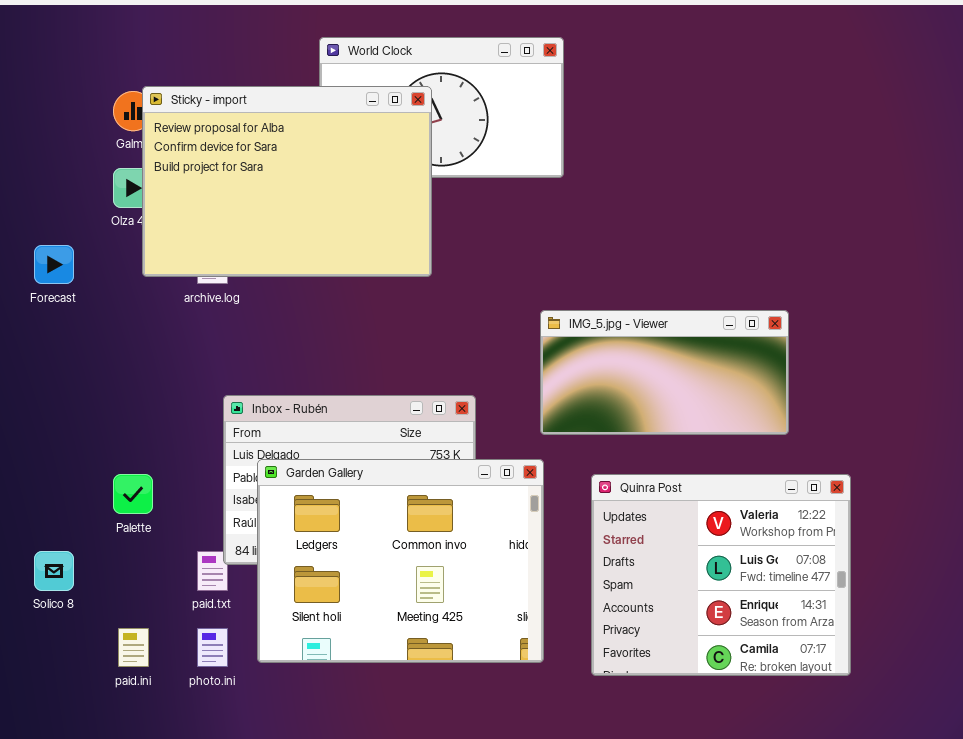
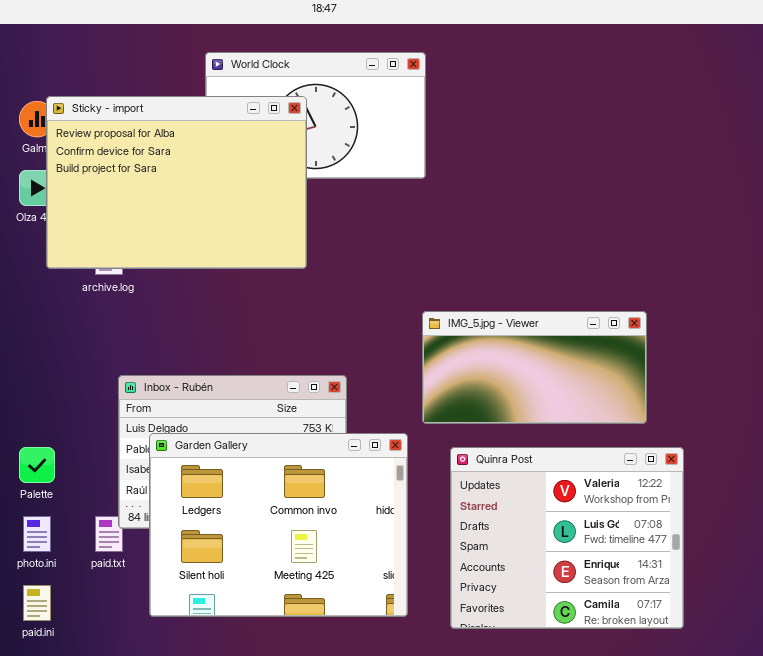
IMG_5.jpg - Viewer: [540,310,789,435] -> [422,311,647,424], moved
photo.ini: [197,628,228,667] -> [23,516,51,552], moved

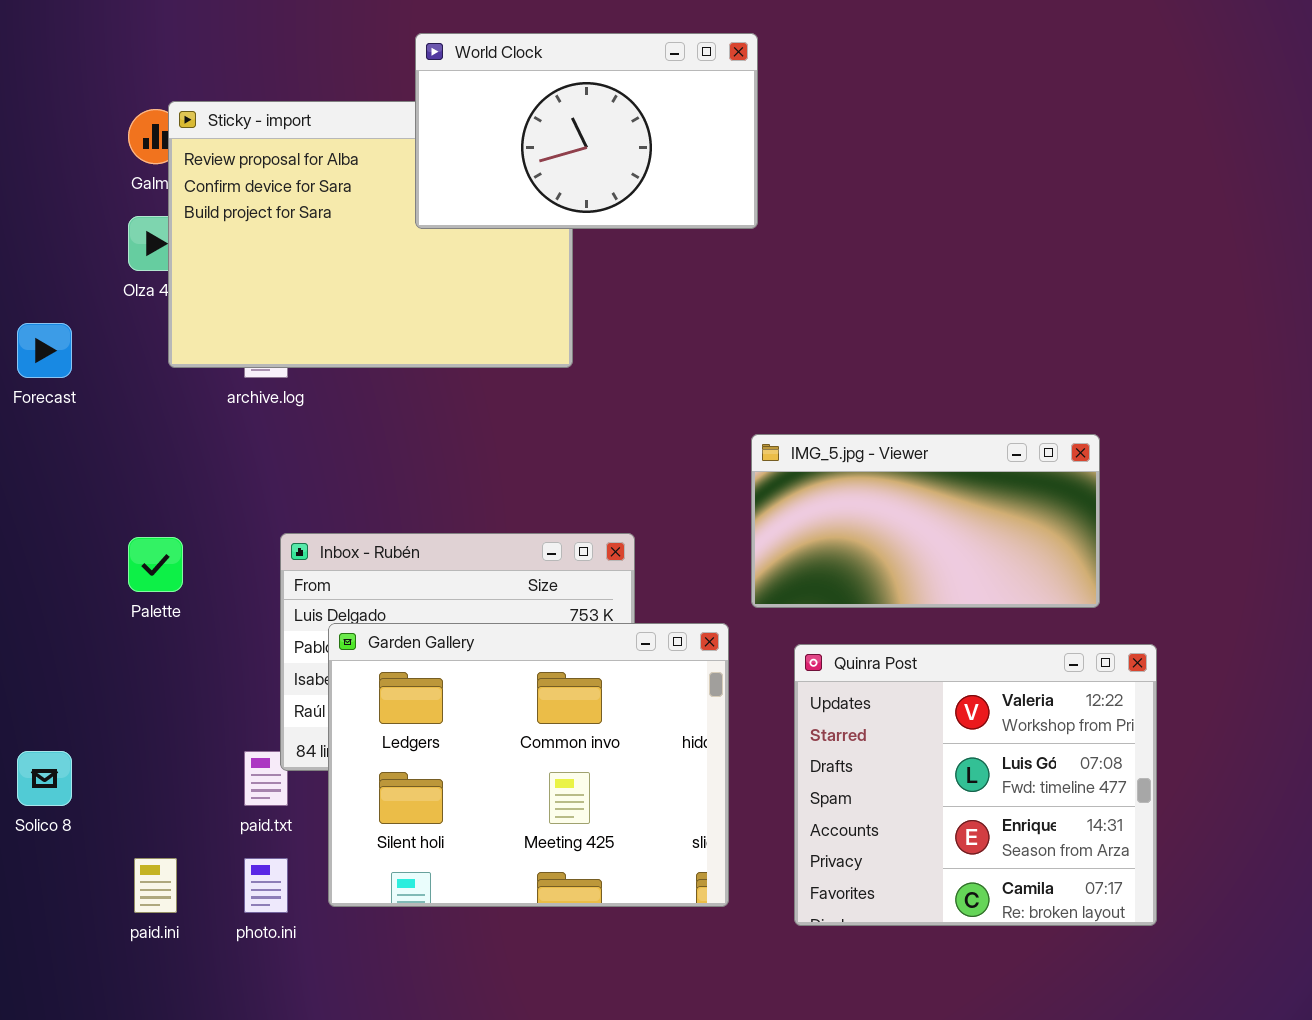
World Clock: [205,52,426,179] -> [415,33,758,229], raised
Palette: [19,447,55,483] -> [128,537,183,592], moved
photo.ini: [23,516,51,552] -> [244,858,288,913], moved

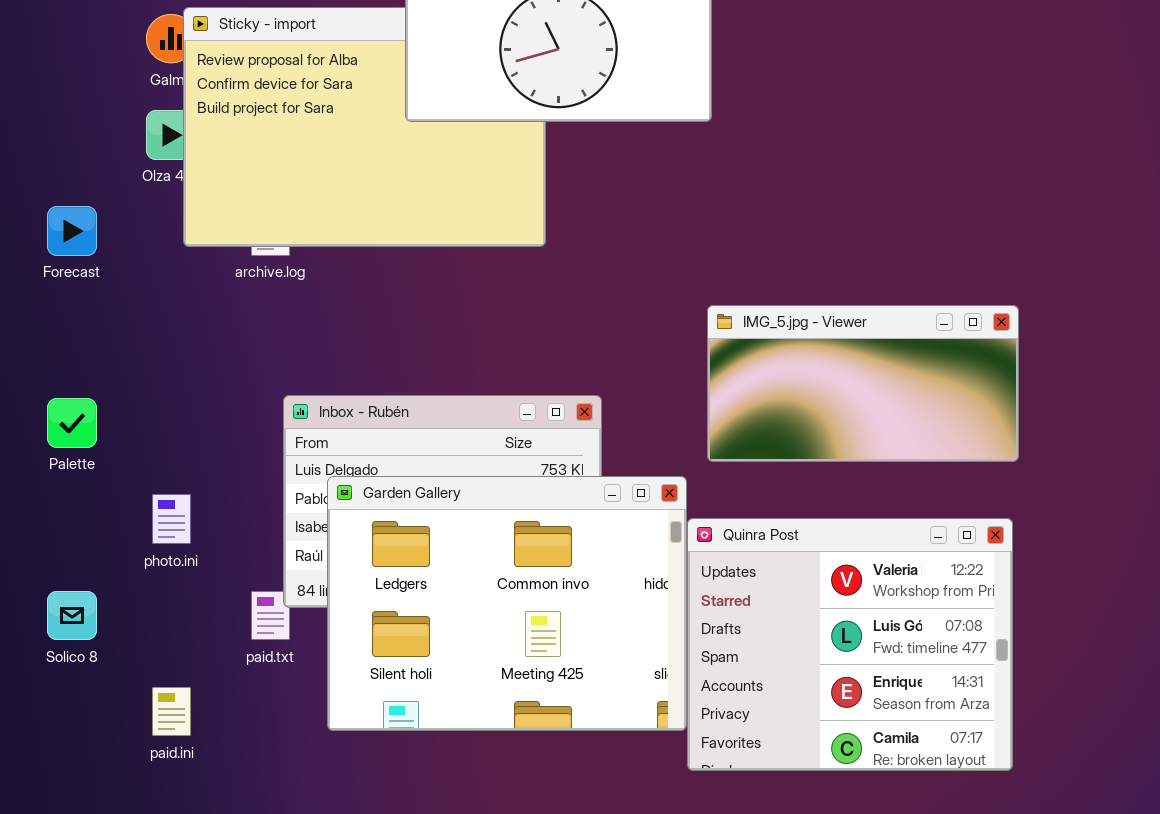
Palette: [128,537,183,592] -> [47,398,97,448], moved
Quinra Post: [794,644,1157,926] -> [687,518,1013,771], moved
photo.ini: [244,858,288,913] -> [152,494,191,544], moved

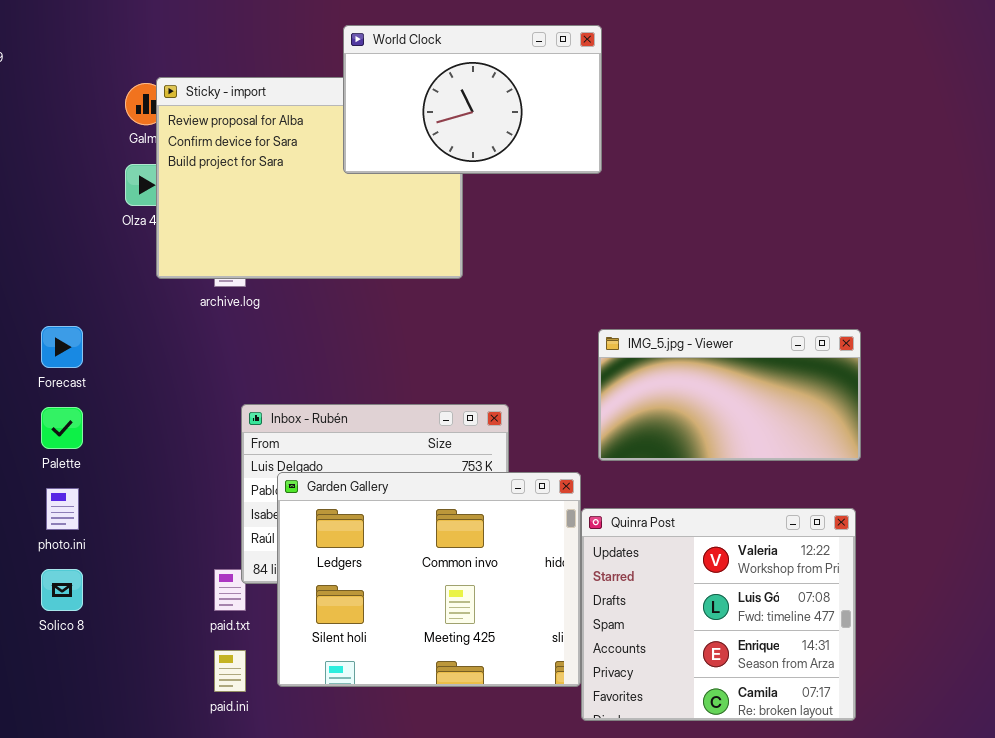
Forecast: [47,206,97,256] -> [41,326,83,368], moved
photo.ini: [152,494,191,544] -> [46,488,79,530], moved
paid.ini: [152,687,191,736] -> [214,650,246,692], moved

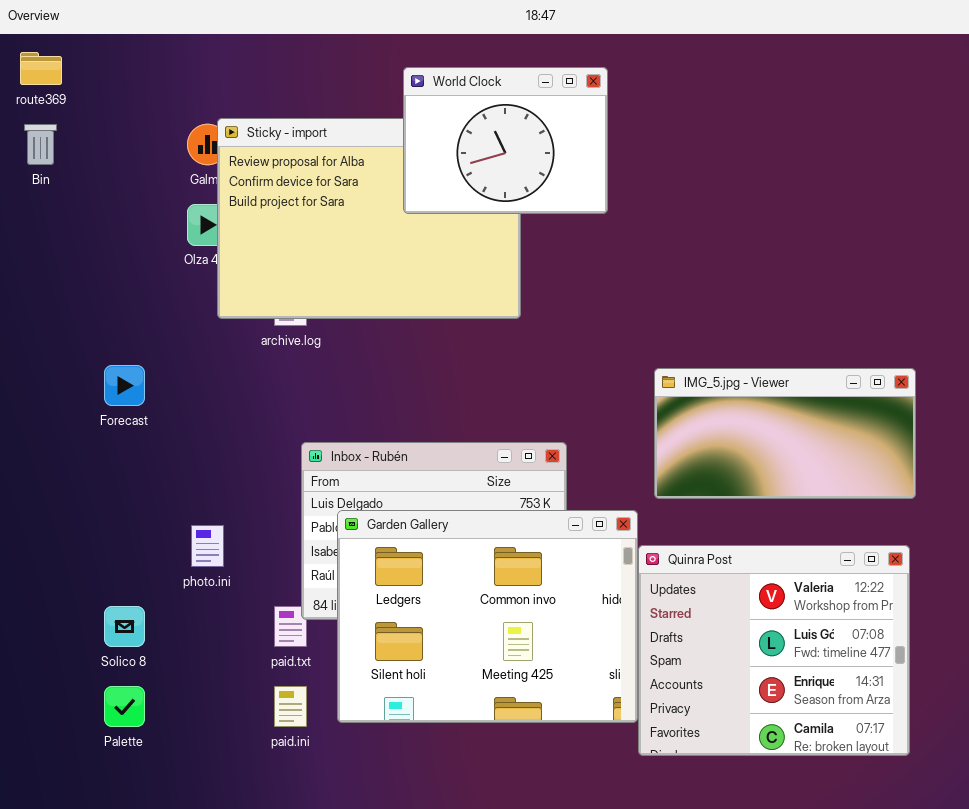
World Clock: [343,25,602,174] -> [403,67,608,214], resized
Palette: [41,407,83,449] -> [104,686,145,727], moved
photo.ini: [46,488,79,530] -> [191,525,224,567], moved

